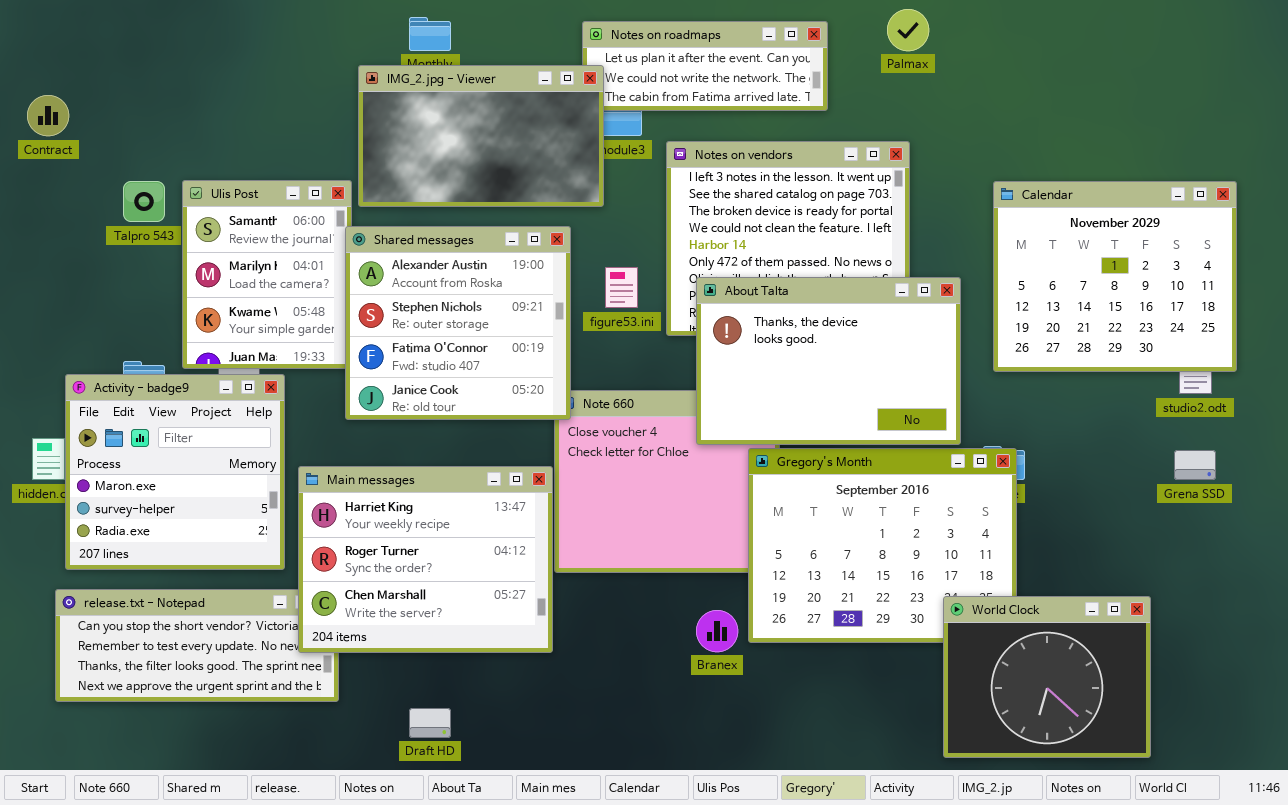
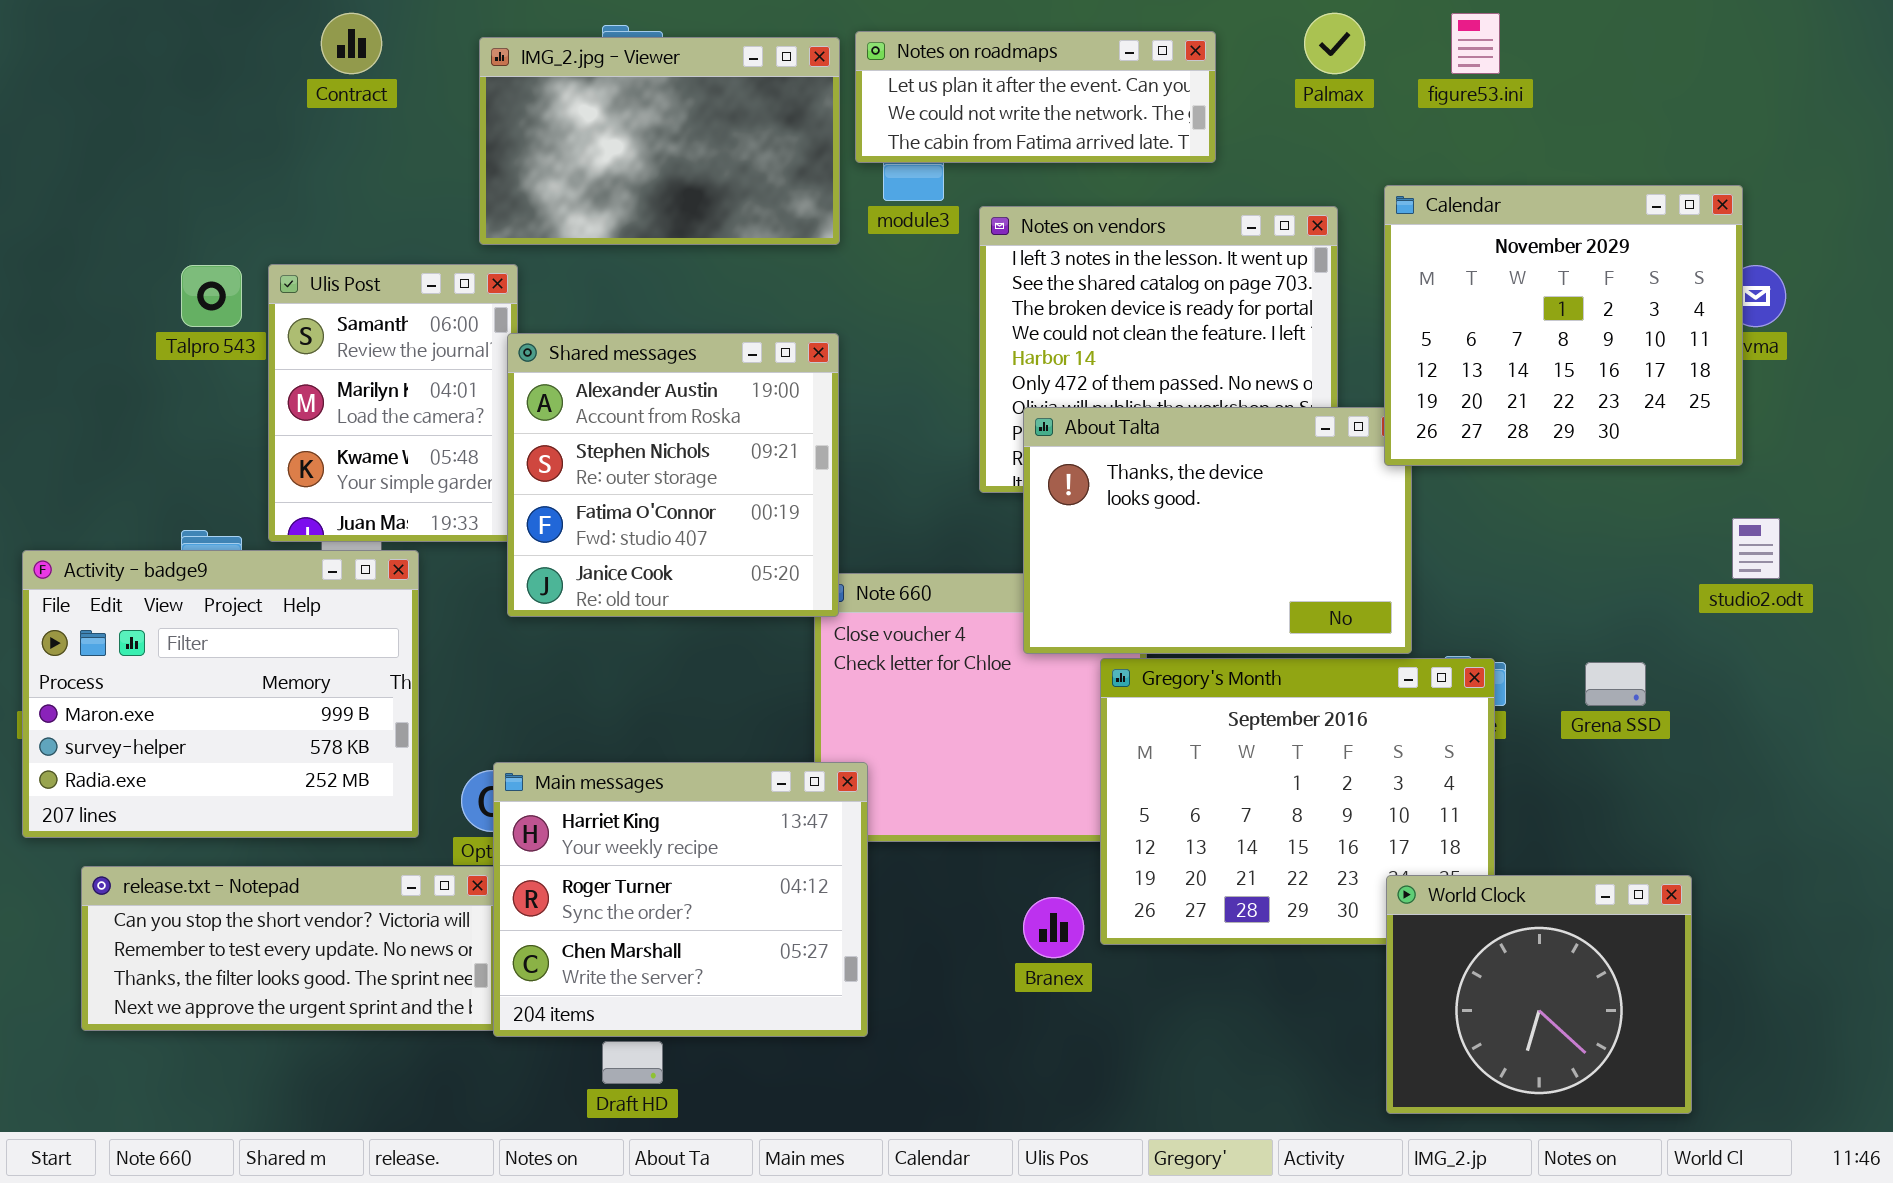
IMG_2.jpg - Viewer: [358,65,604,207] -> [479,37,840,245], moved
Contract: [27,95,69,136] -> [321,13,382,74], moved
Calendar: [993,181,1237,372] -> [1384,185,1743,466], moved
figure53.ini: [605,267,638,308] -> [1451,13,1500,74], moved
Activity - badge9: [65,374,285,570] -> [22,550,419,838], resized
Grena SSD: [1174,450,1216,480] -> [1585,662,1646,706], moved
Main messages: [298,466,553,653] -> [493,762,868,1037], moved

